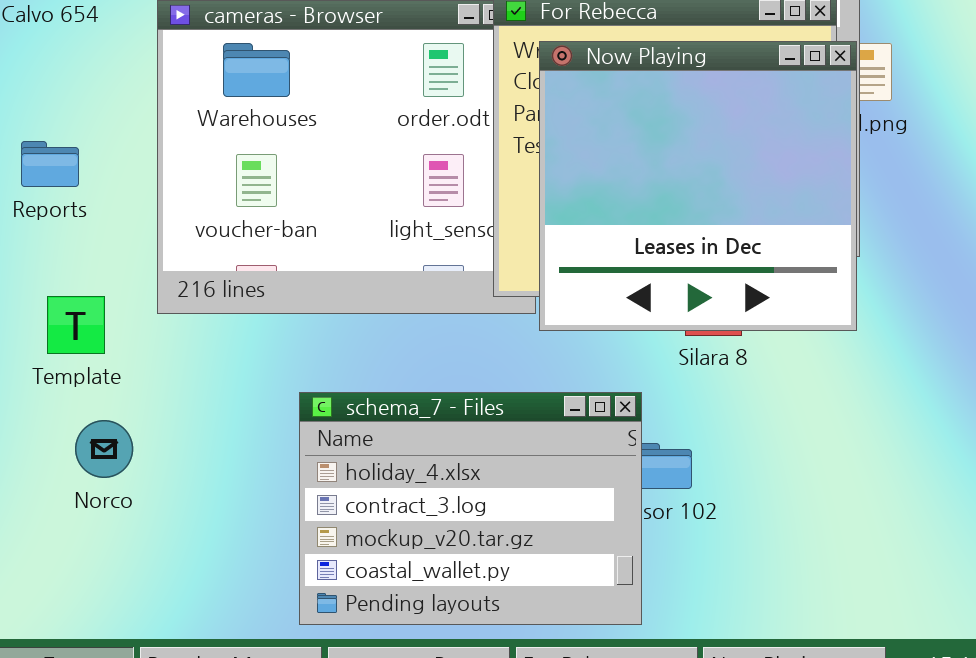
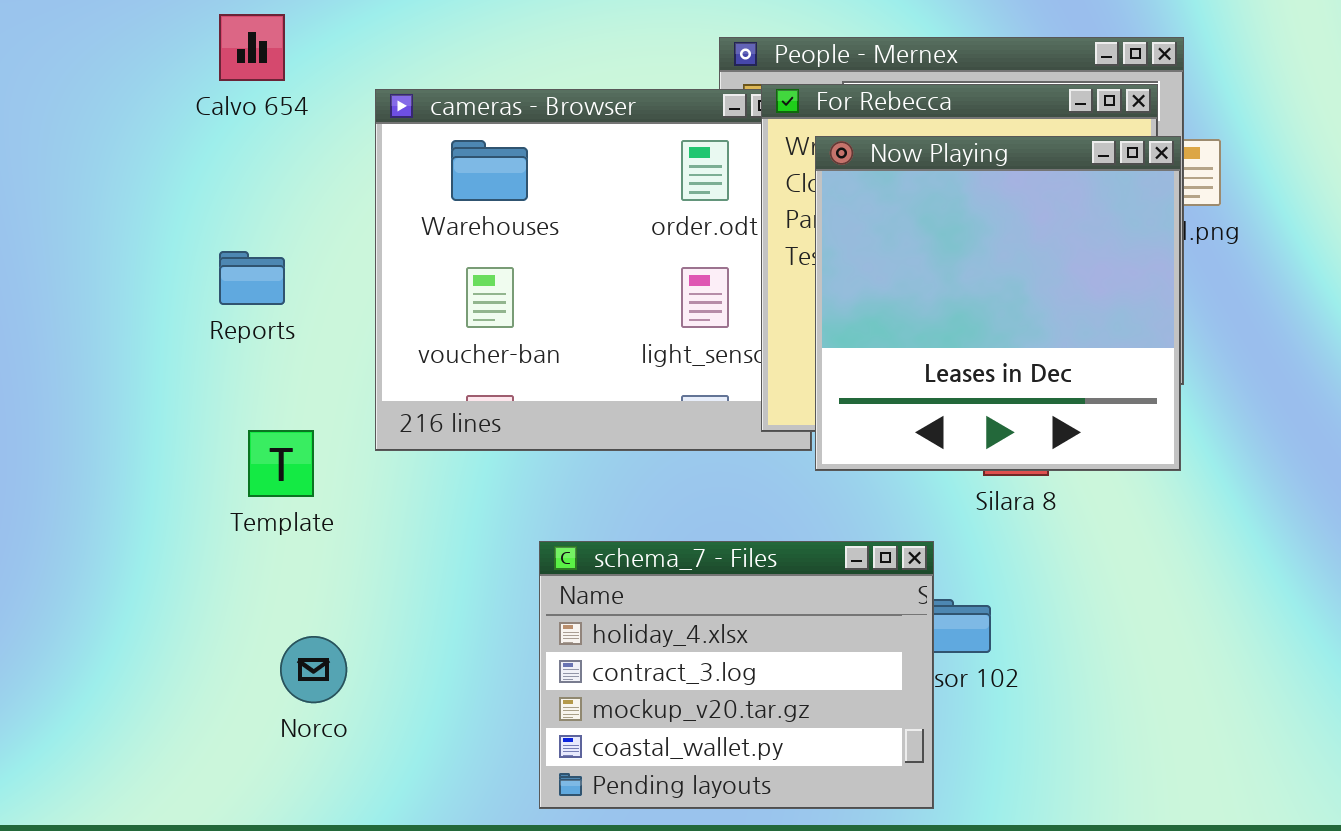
Norco: [75,420,133,478] -> [280,636,347,703], moved

